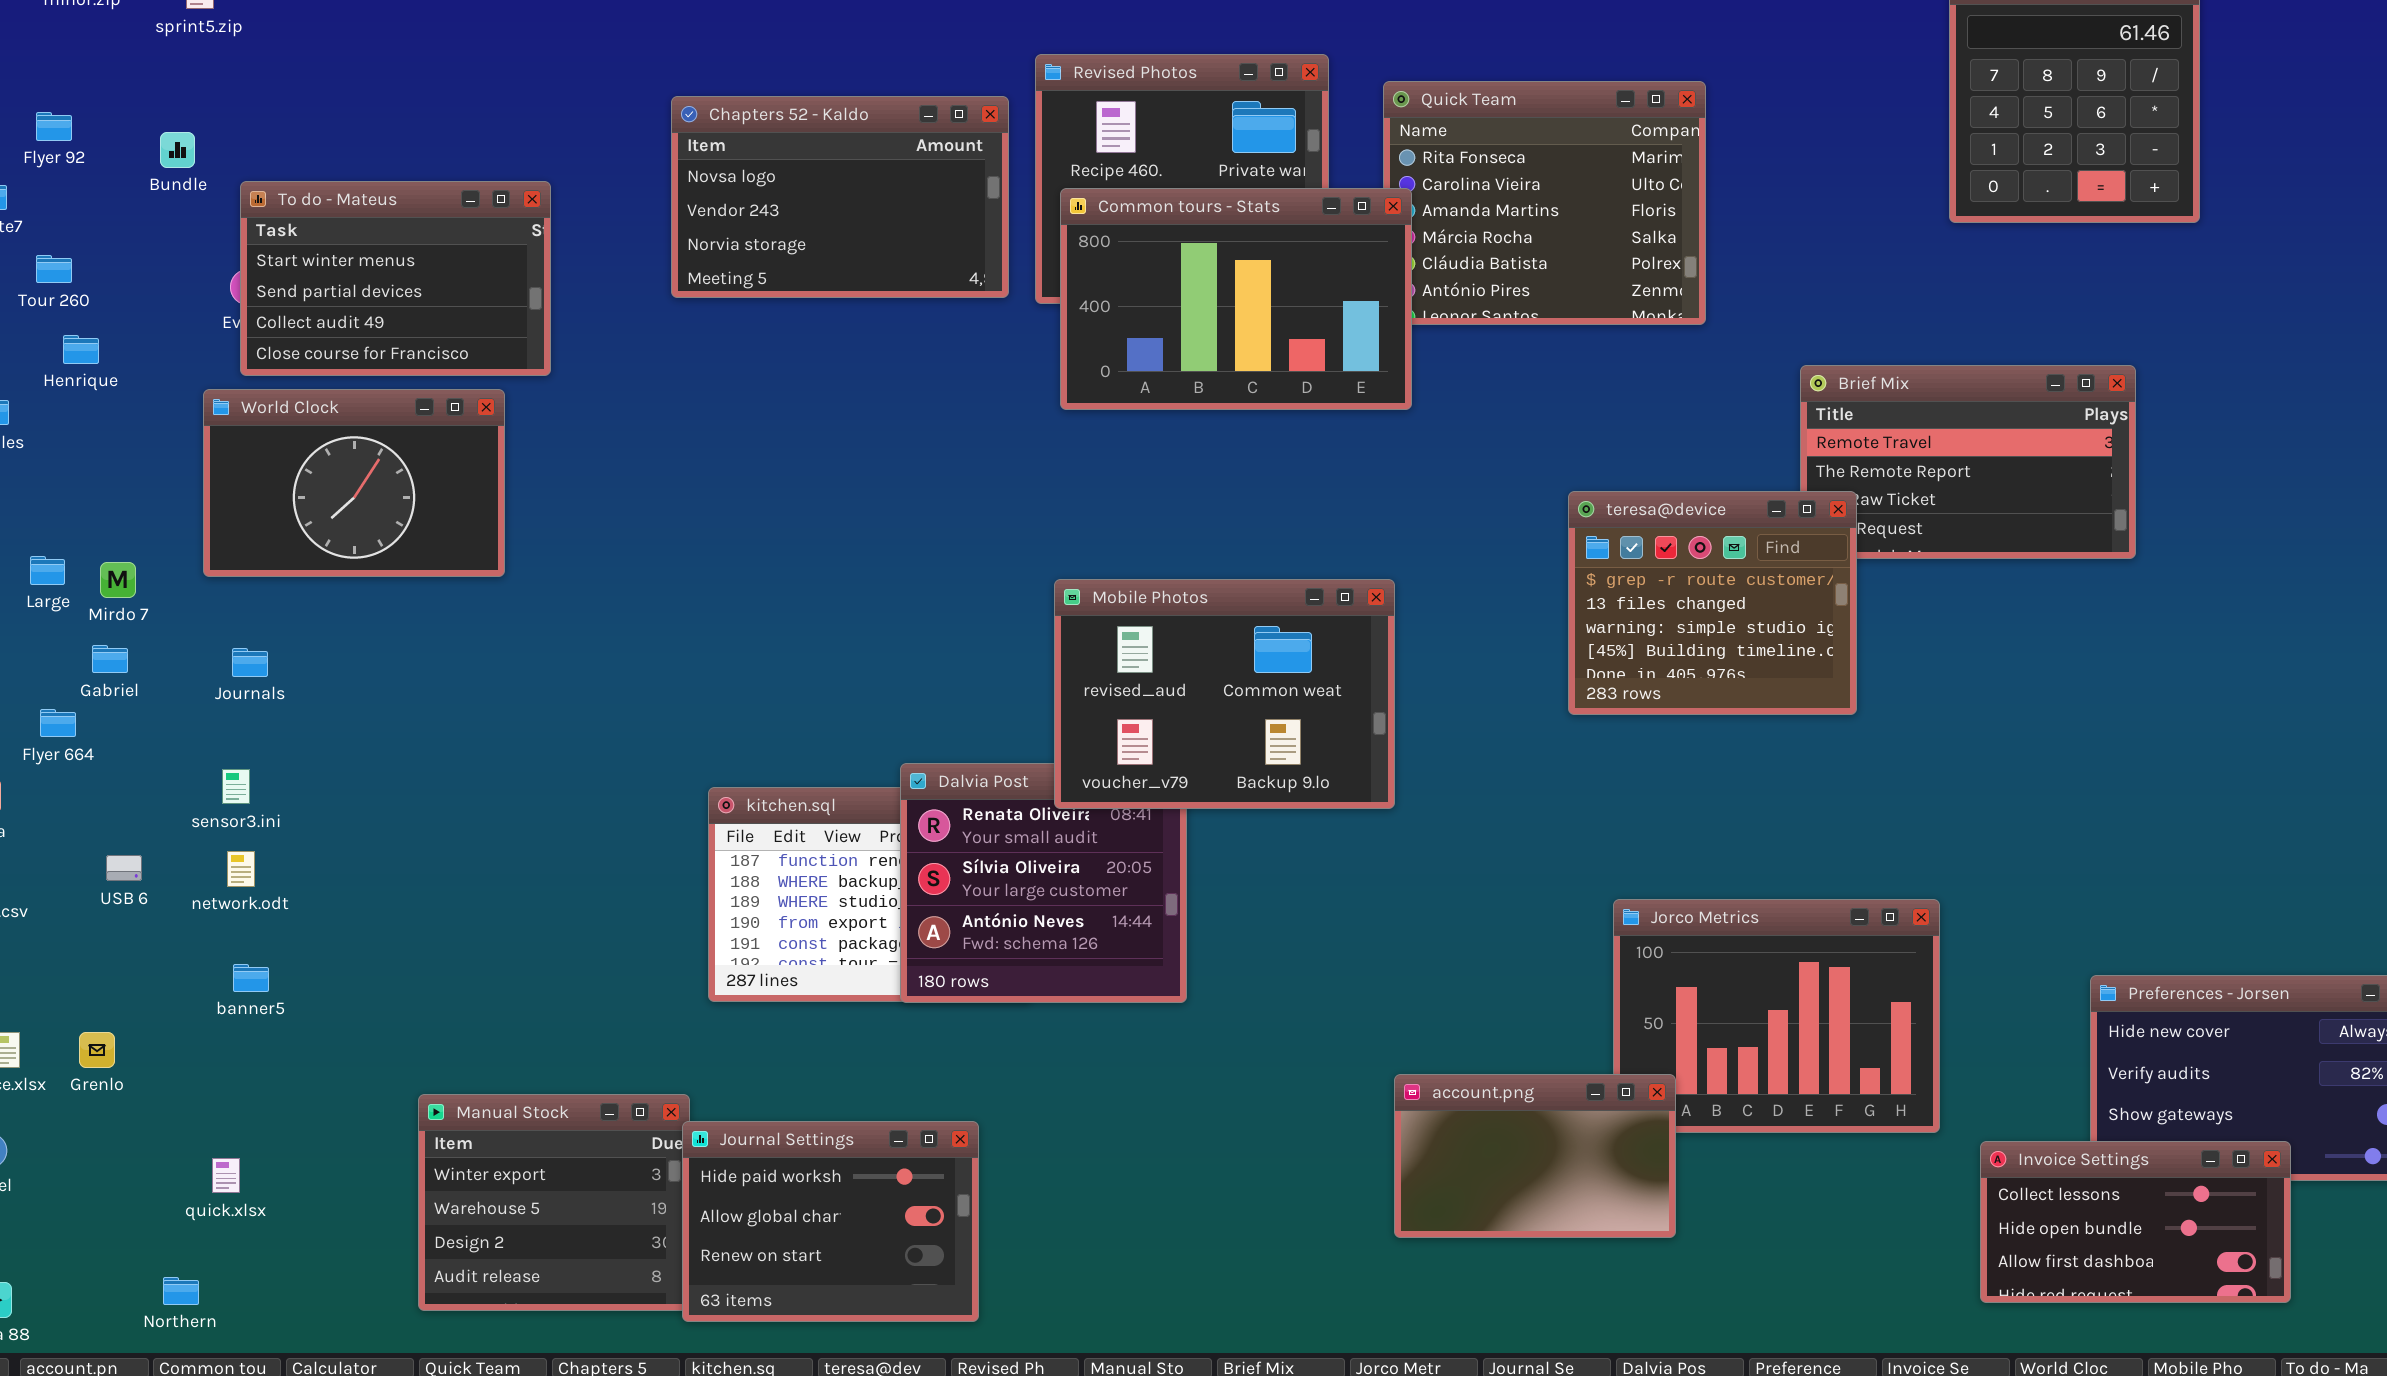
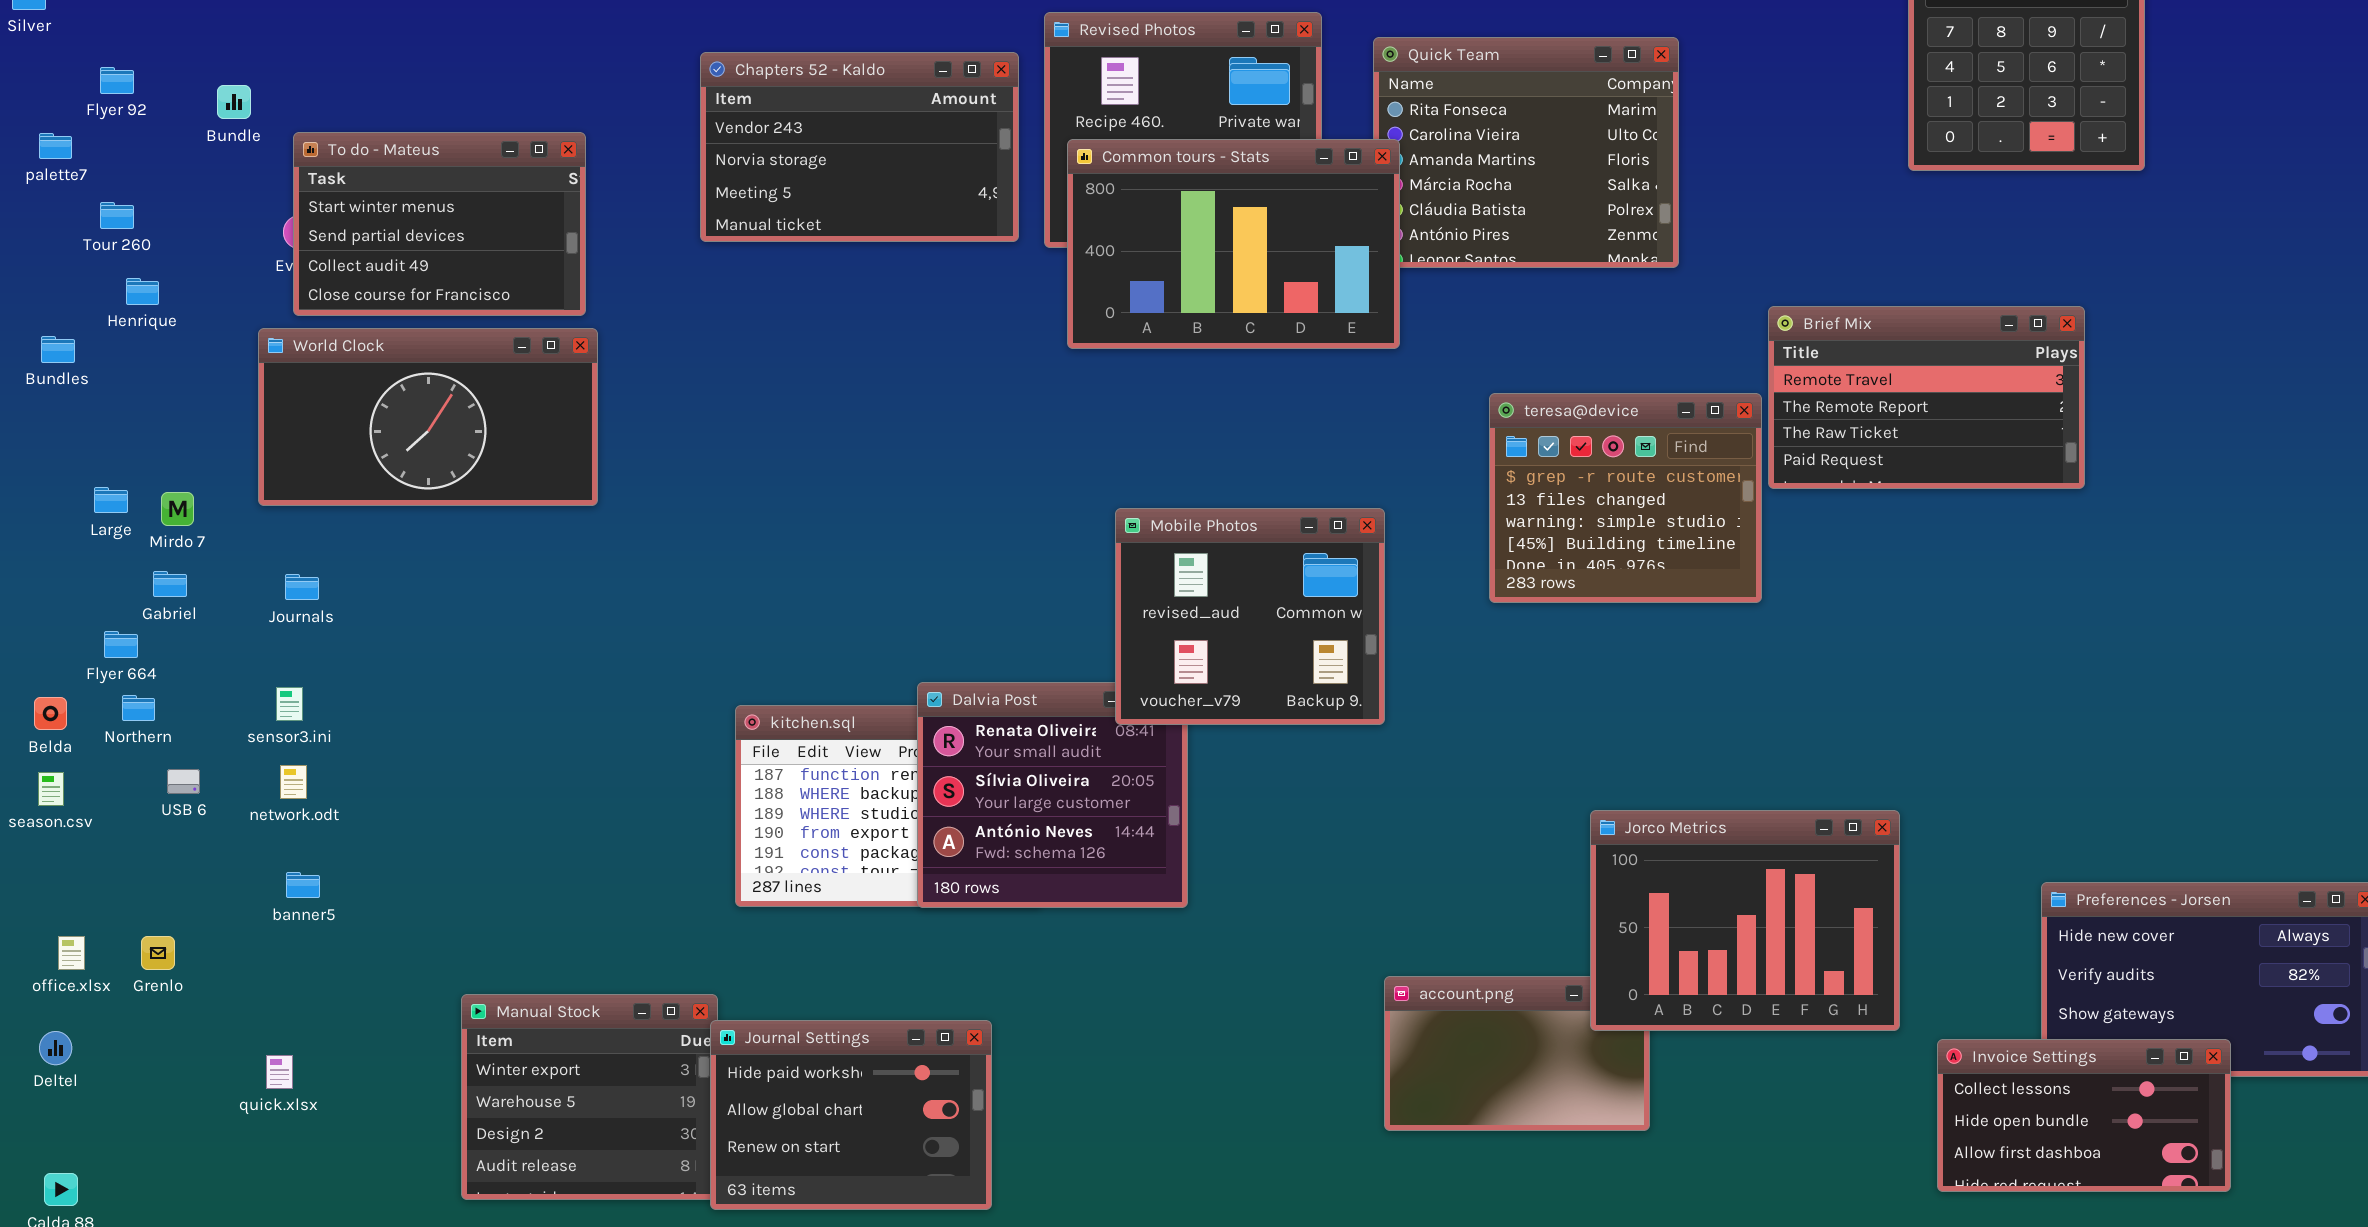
Chapters 52 - Kaldo: [671,96,1009,298] -> [700,52,1019,242], scrolled down 1 row
World Clock: [203,389,505,577] -> [258,328,598,506], resized
teresa@device: [1568,491,1857,715] -> [1489,393,1762,603], moved
Mobile Photos: [1054,579,1395,809] -> [1115,508,1385,725], resized
Jorco Metrics: [1613,899,1940,1133] -> [1590,810,1900,1031], raised
Northern: [163,1277,199,1305] -> [122,695,155,721], moved

